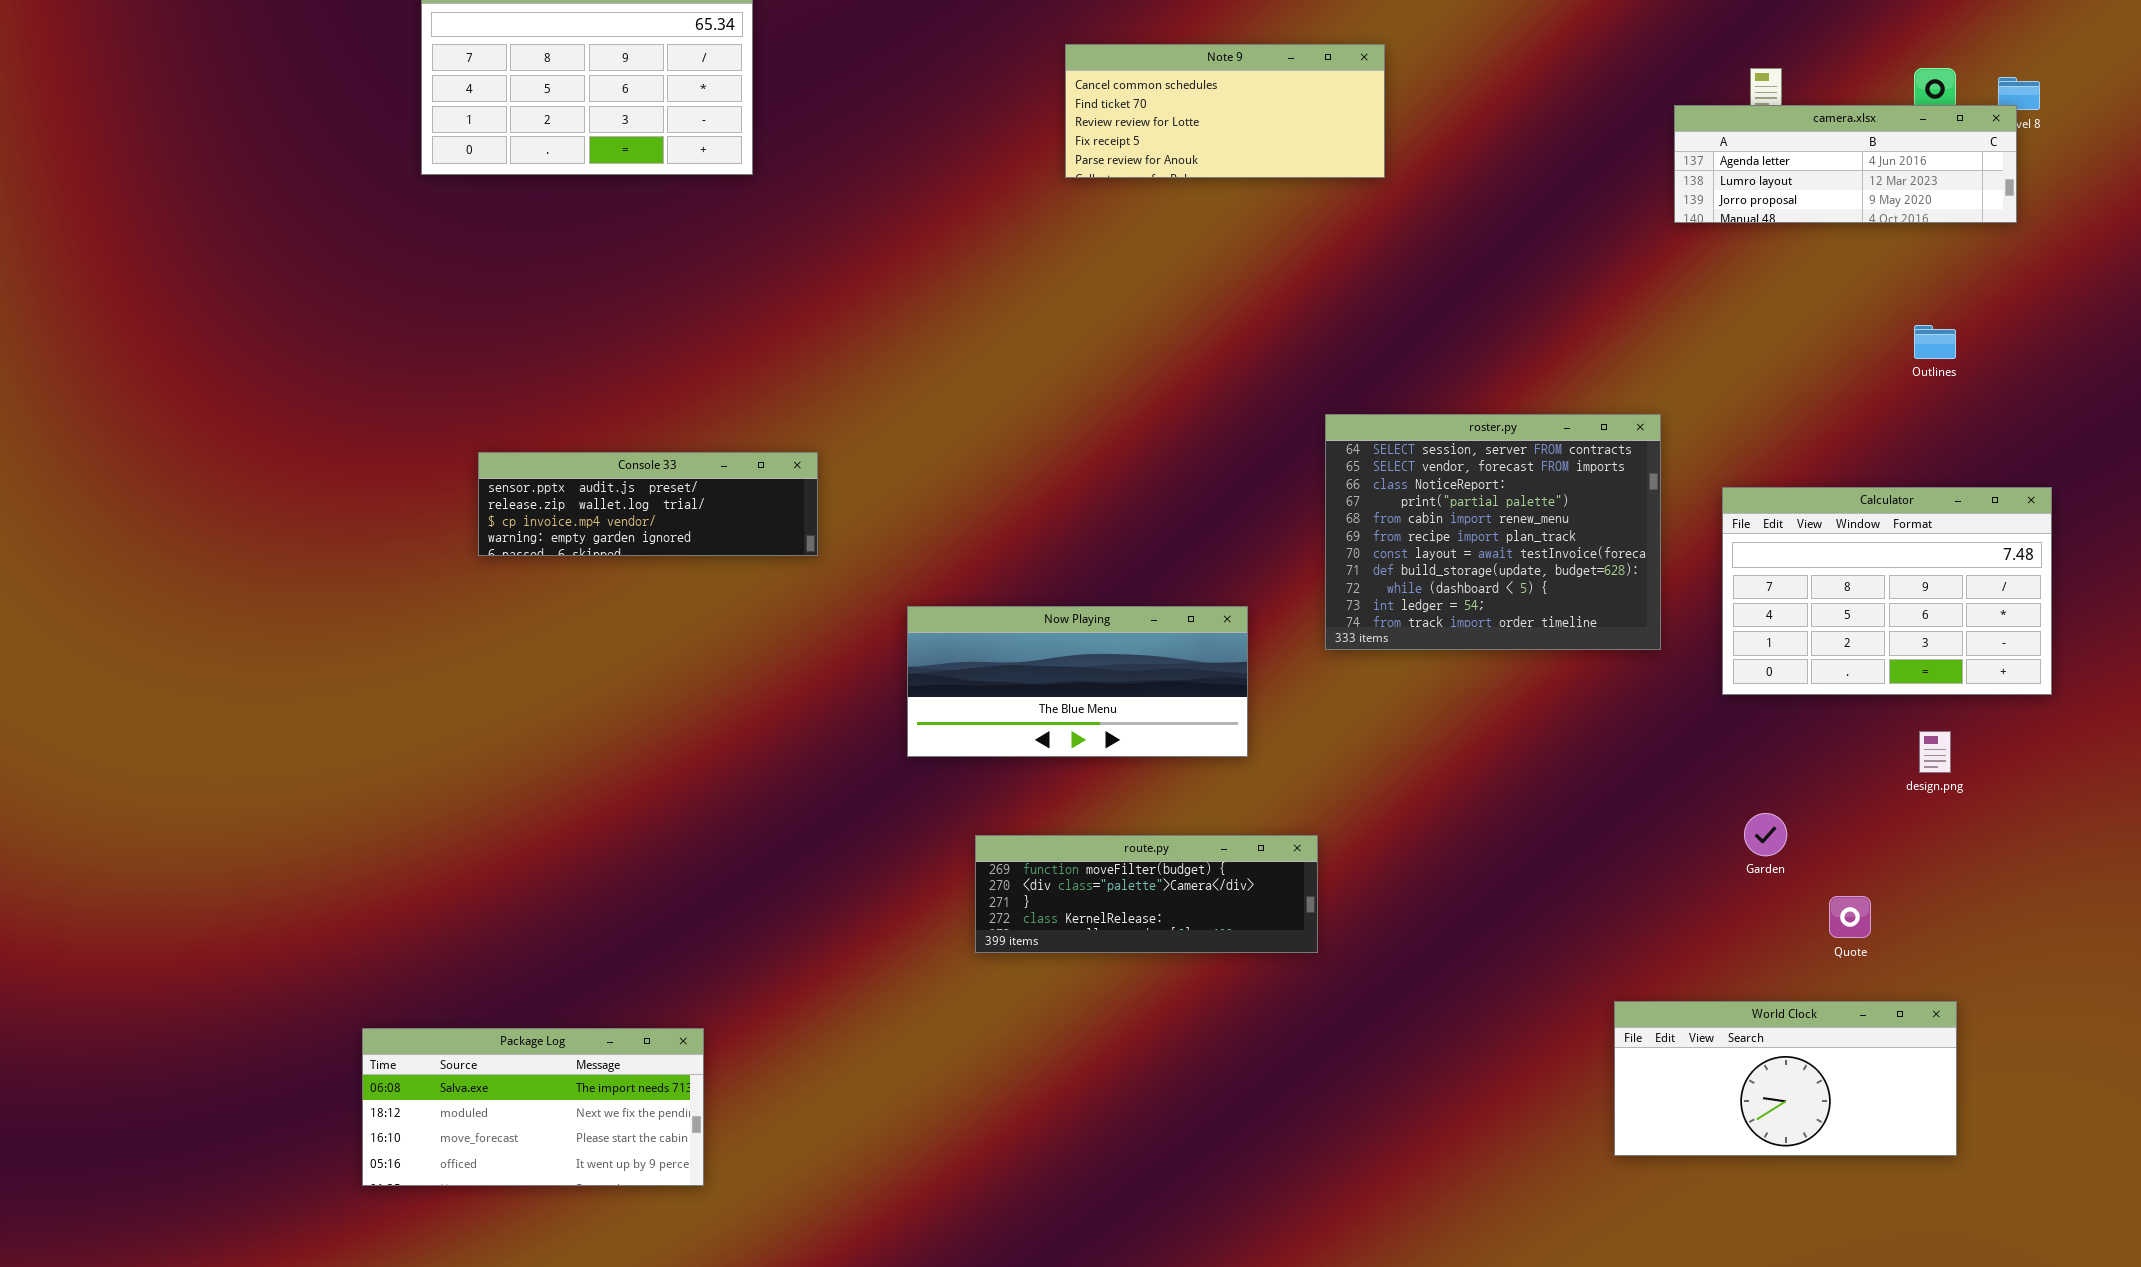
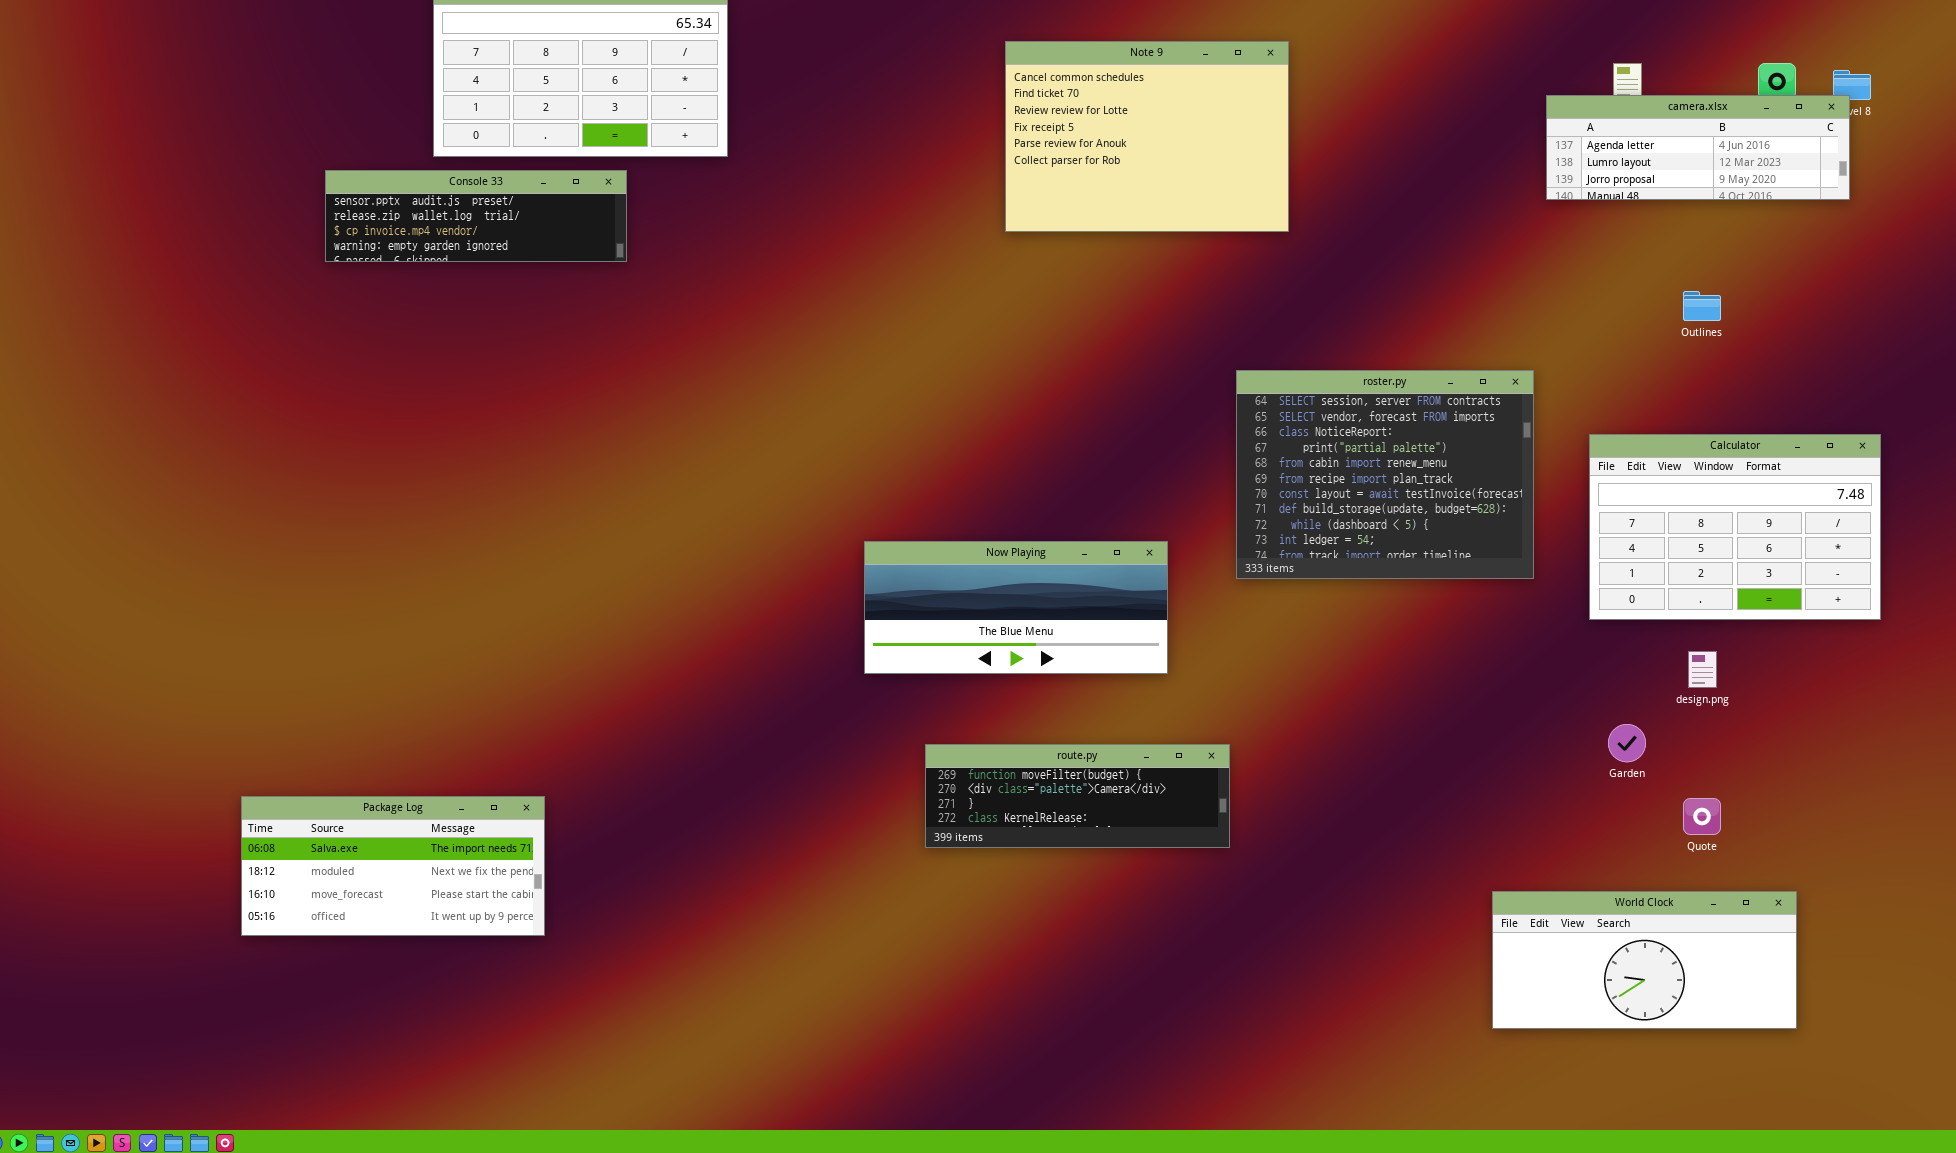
Note 9: [1065,44,1385,178] -> [1005,41,1289,232], resized
Outlines: [1914,325,1956,359] -> [1683,291,1721,321], moved
Console 33: [478,452,818,556] -> [325,170,627,262], moved
design.png: [1919,731,1951,773] -> [1688,651,1717,688], moved
Package Log: [362,1028,704,1186] -> [241,796,545,936], moved

